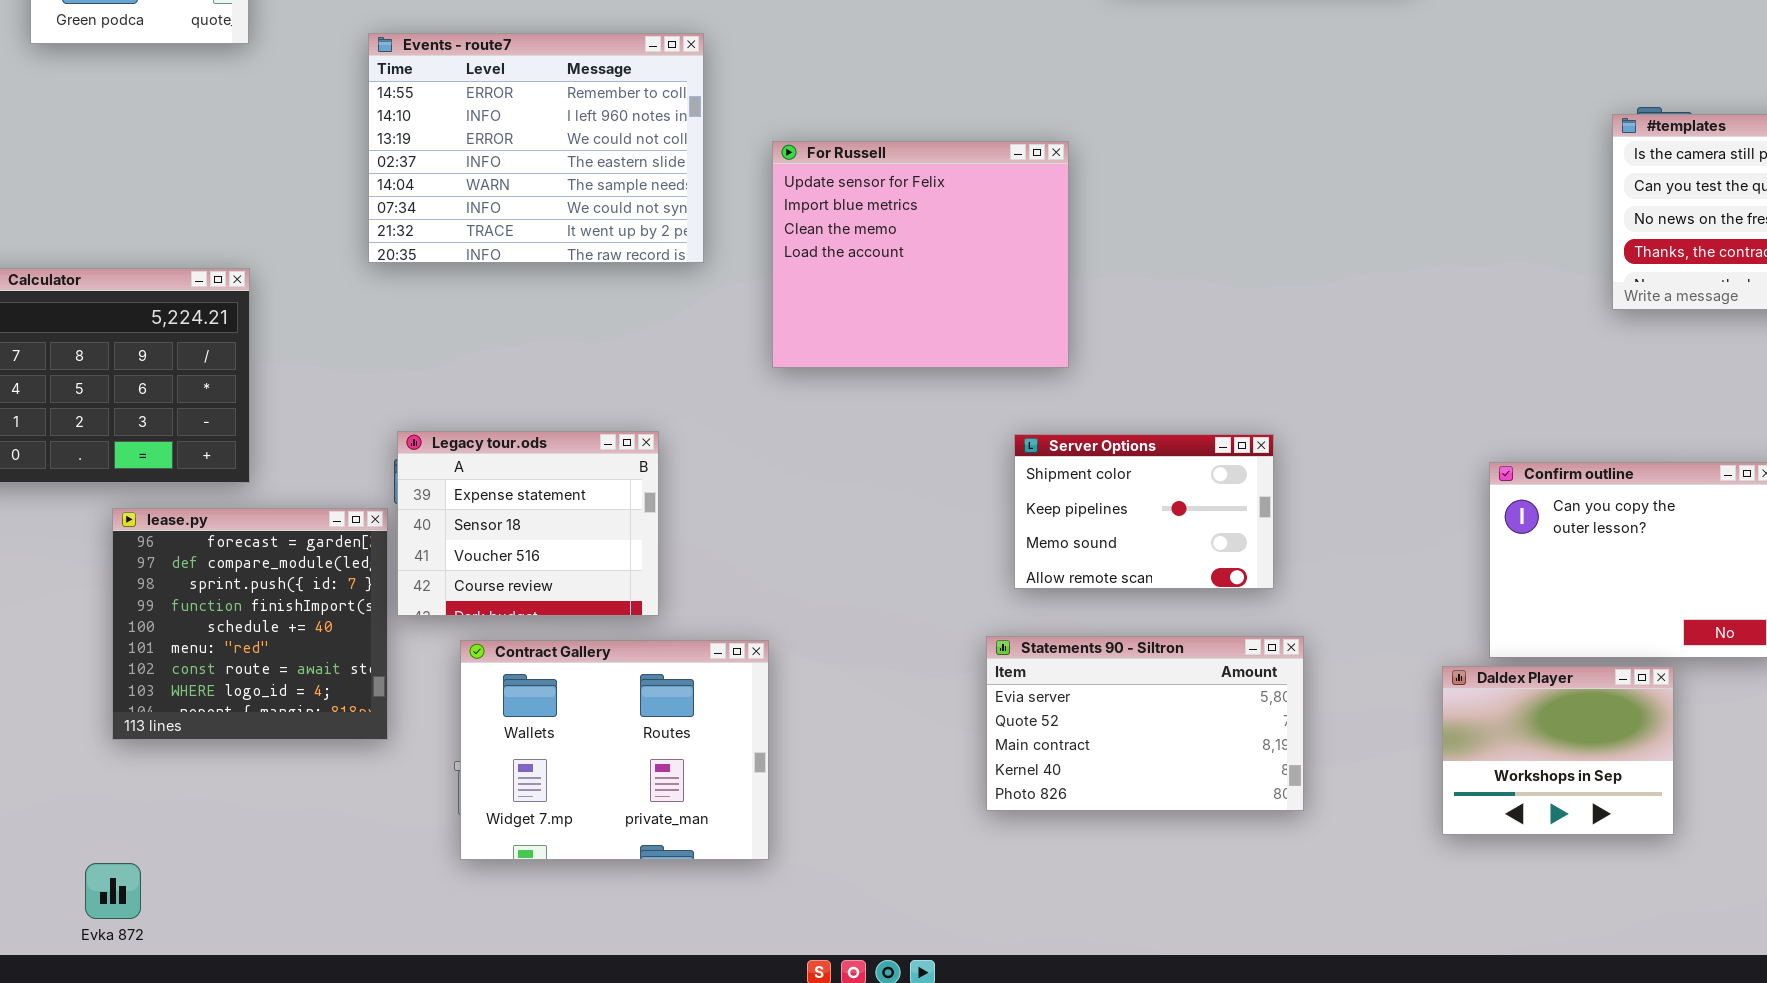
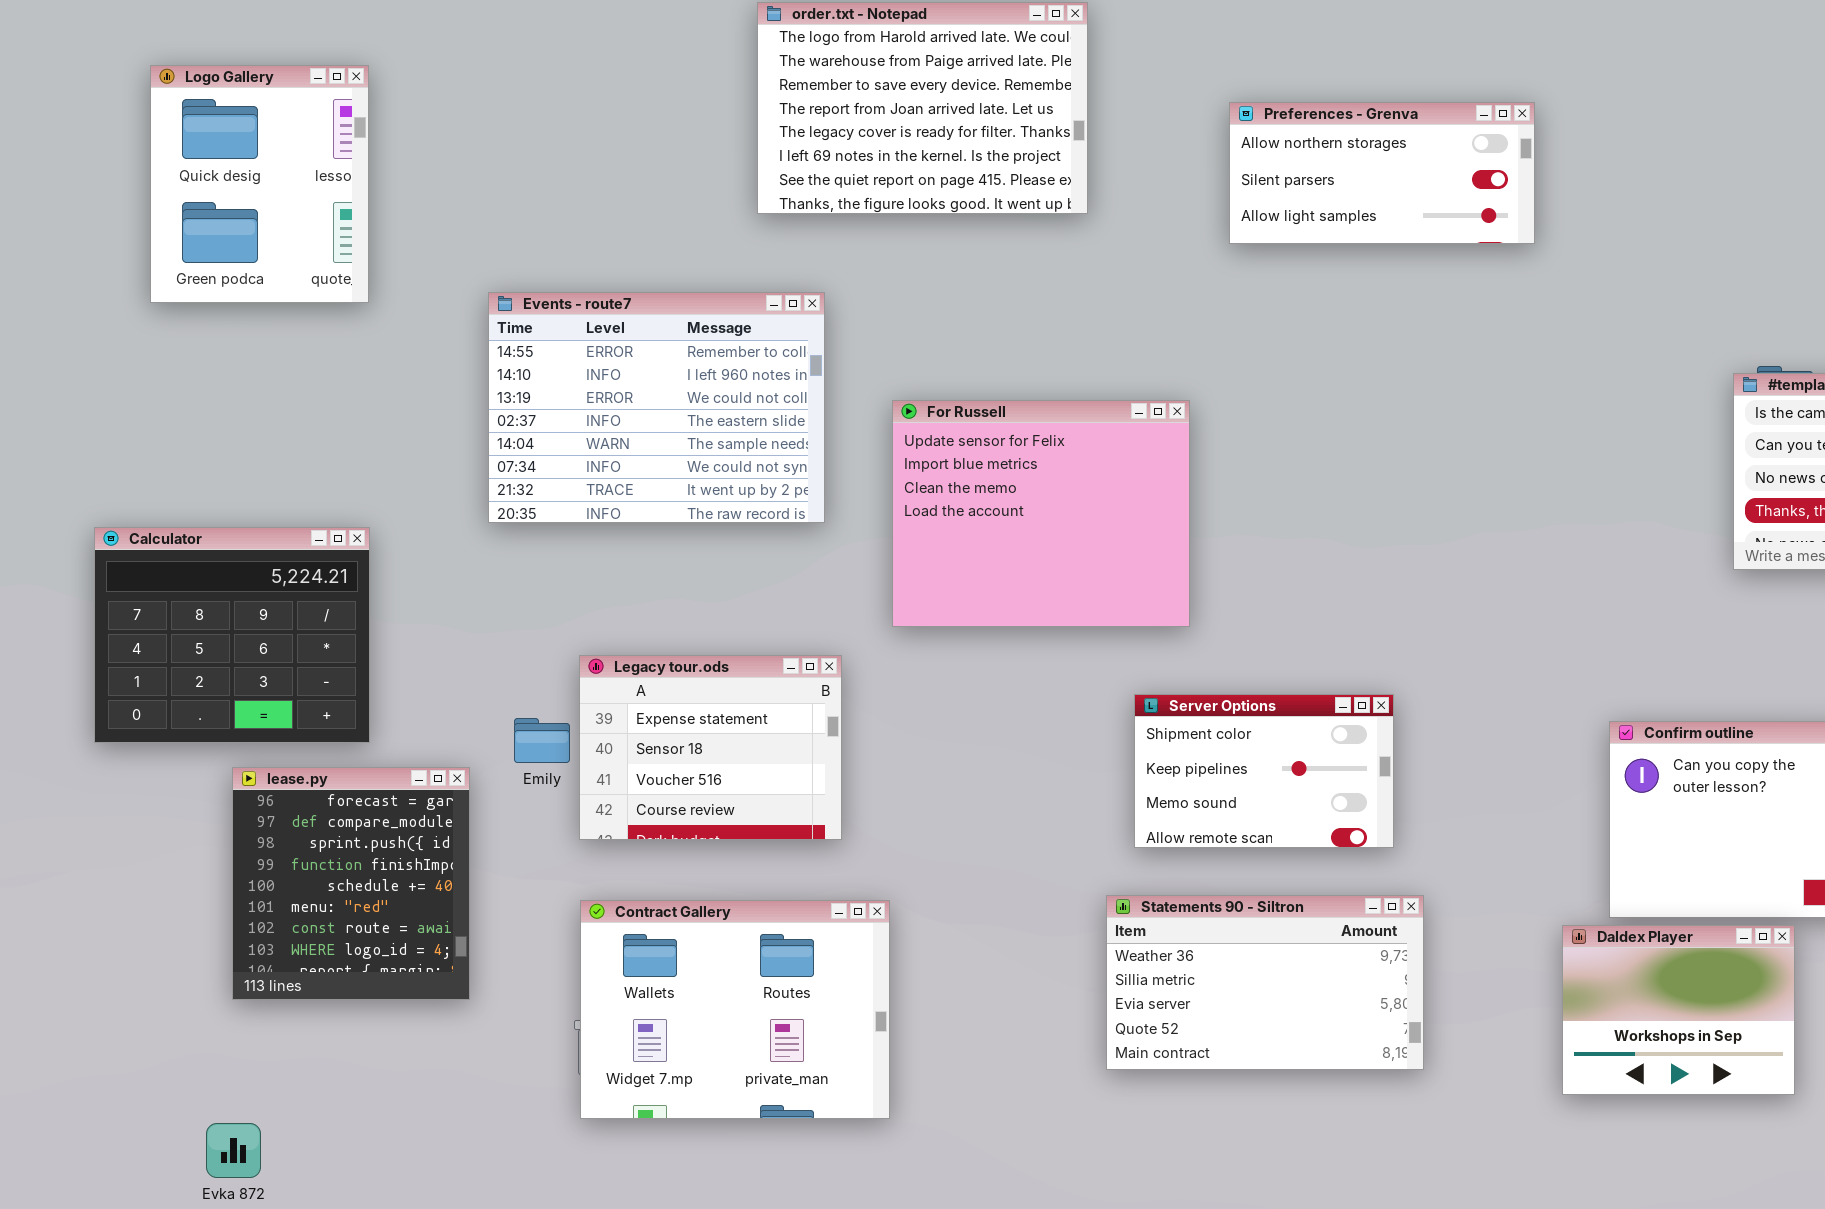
Legacy tour.ods: [397,431,659,616] -> [579,655,842,840], moved
lease.py: [112,508,388,740] -> [232,767,470,1000], resized
Statements 90 - Siltron: [986,636,1304,811] -> [1106,895,1424,1070], scrolled up 2 rows

